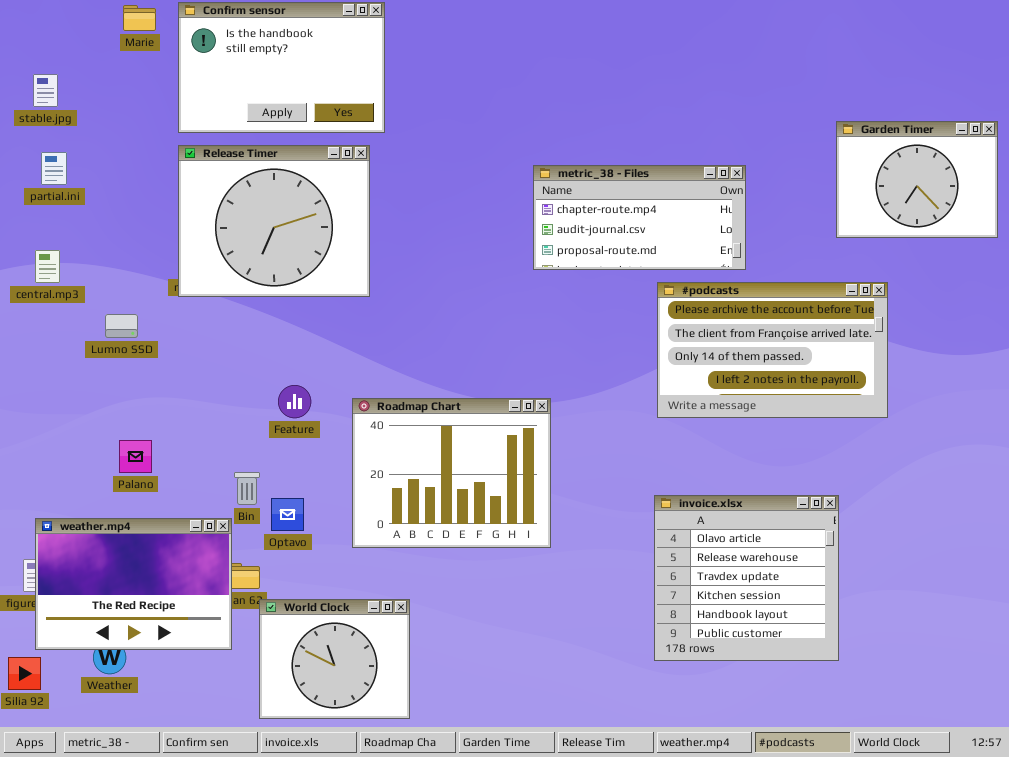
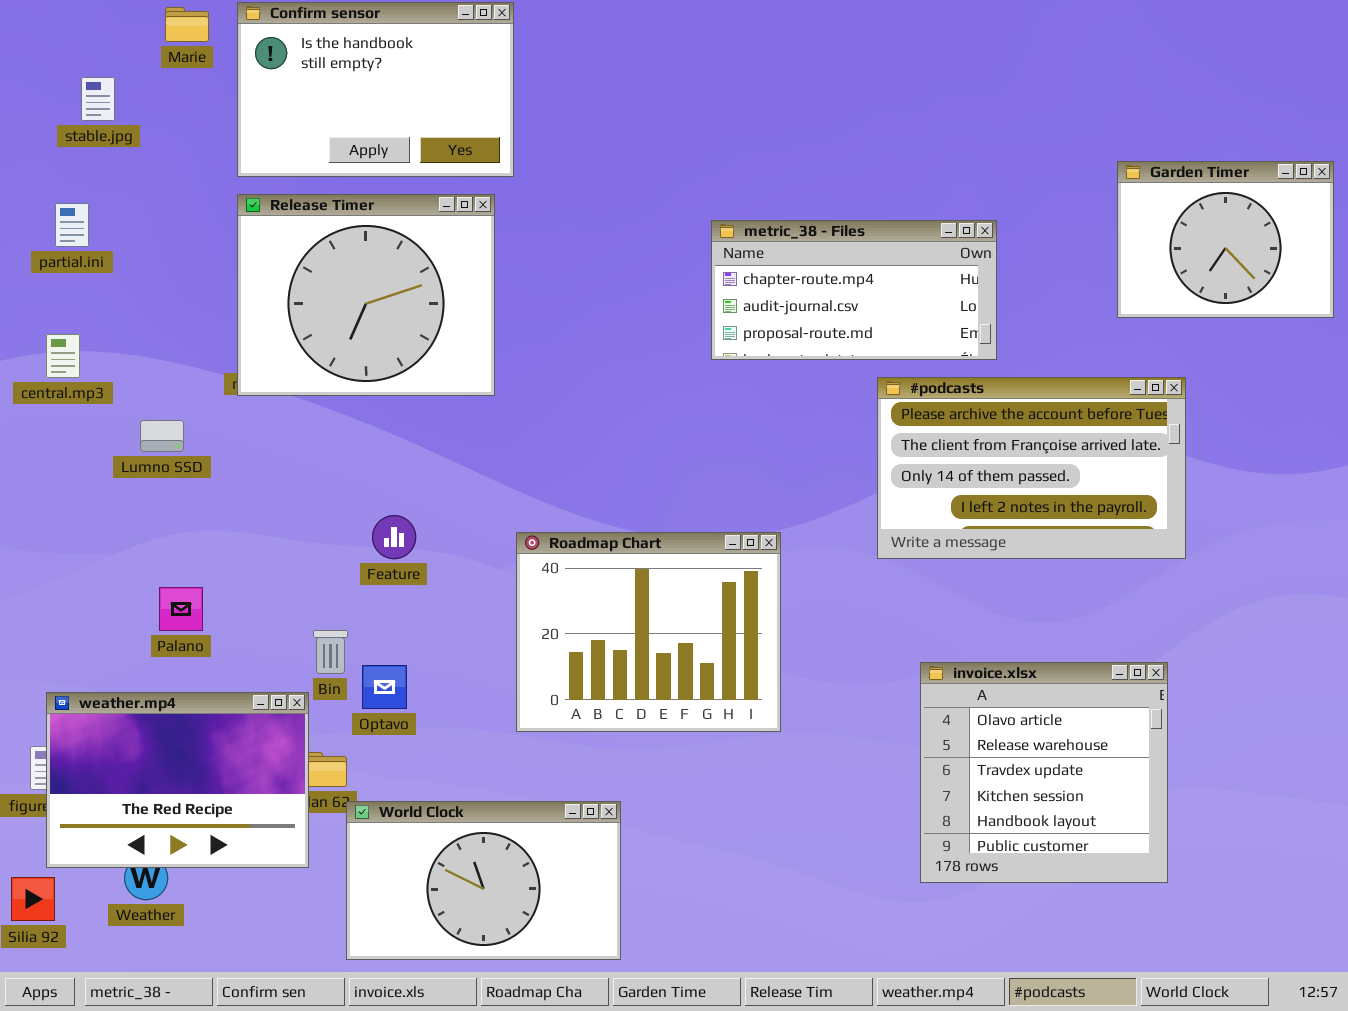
stable.jpg: [33,74,58,107] -> [81,77,115,121], moved
Roadmap Chart: [352,398,551,548] -> [516,532,781,732], moved
invoice.xlsx: [654,495,839,661] -> [920,662,1168,883], moved
World Clock: [259,599,410,719] -> [346,801,621,960], resized

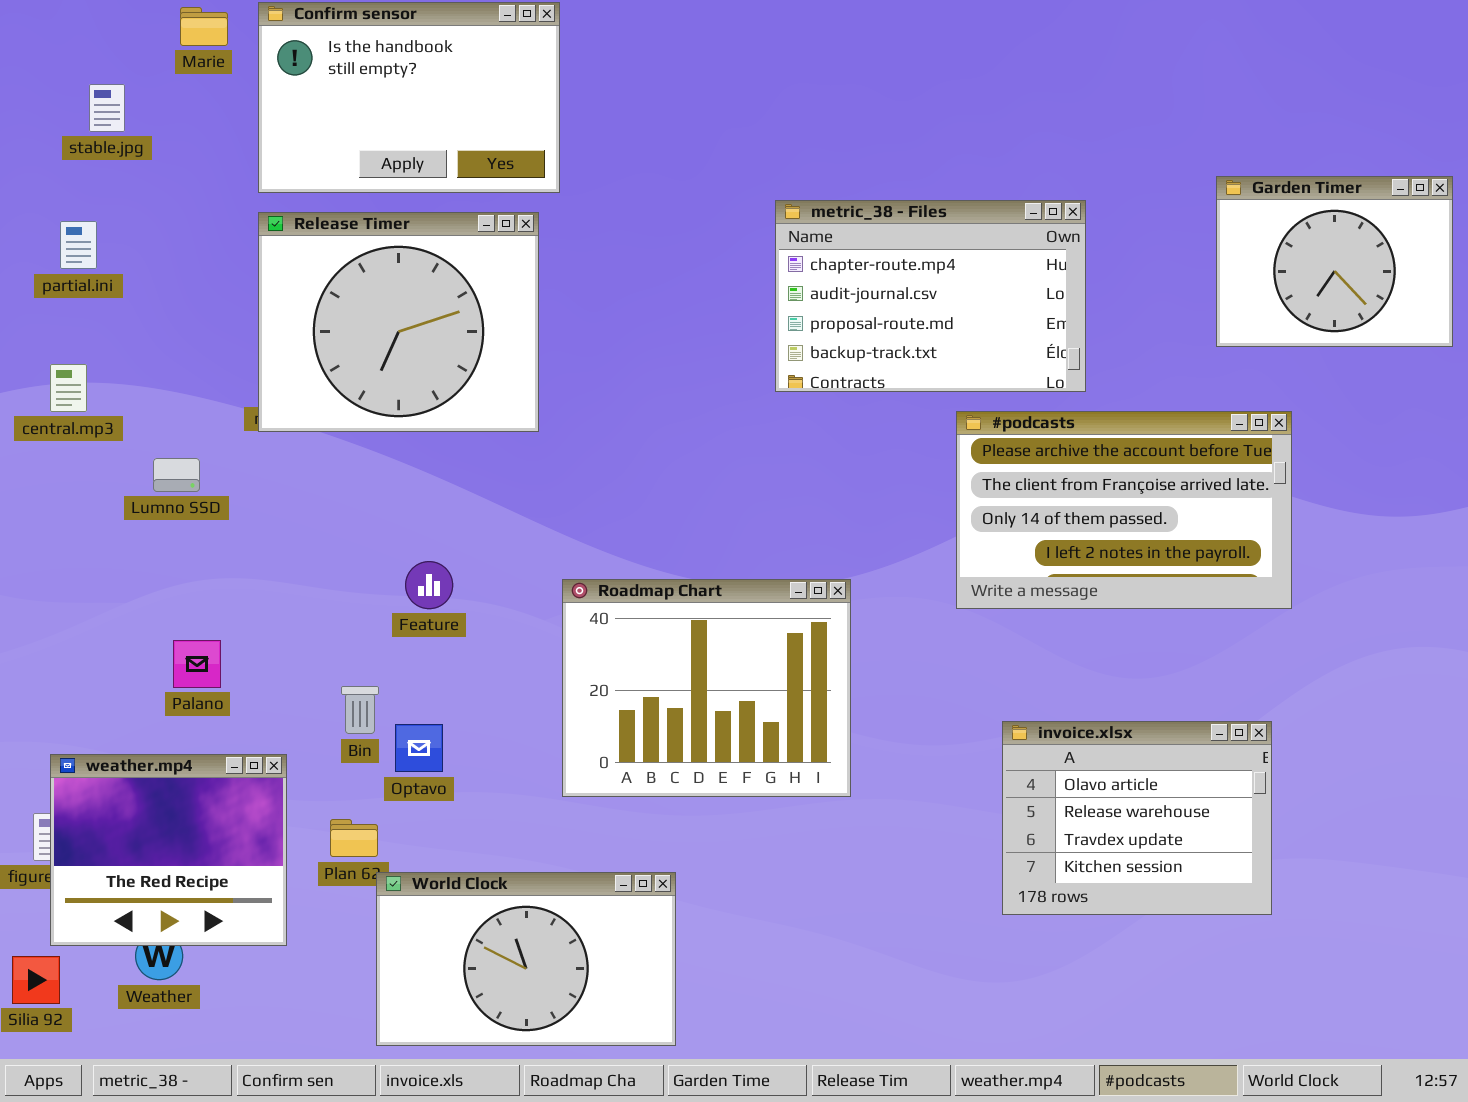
metric_38 - Files: [711,220,997,360] -> [775,200,1086,392], resized
invoice.xlsx: [920,662,1168,883] -> [1002,721,1272,915], resized
weather.mp4: [46,692,309,868] -> [50,754,287,946], resized

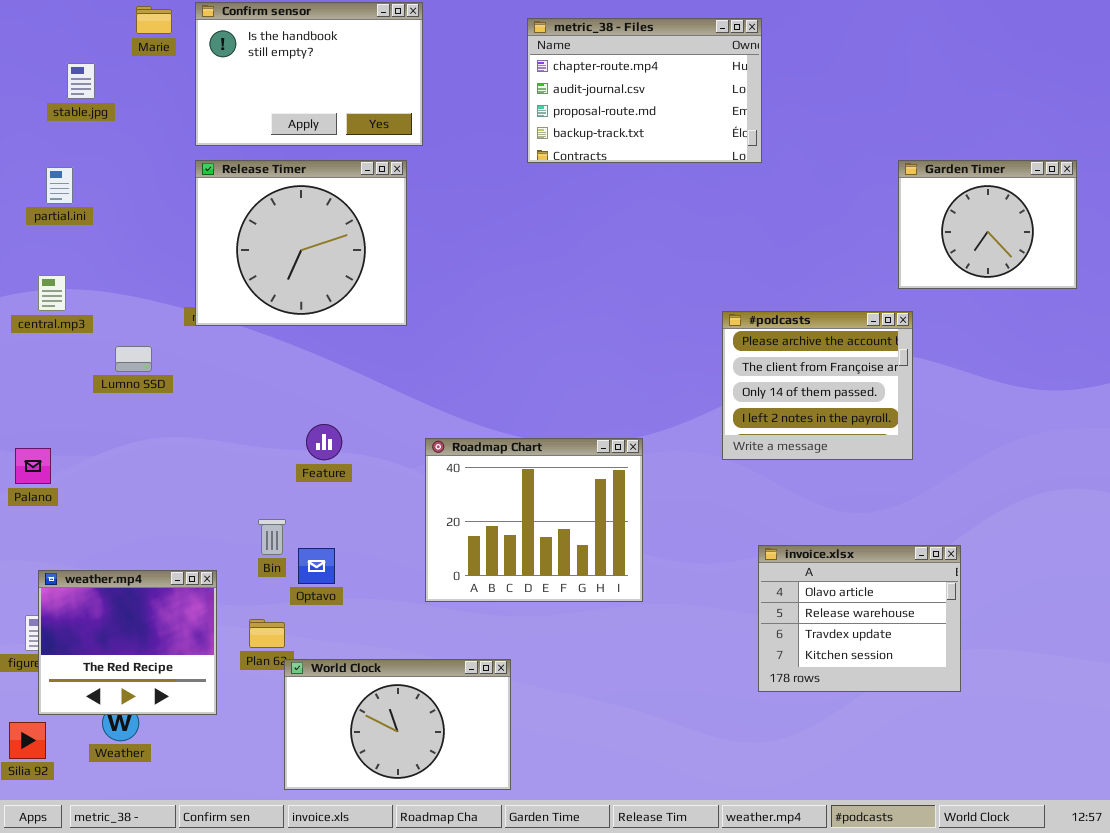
Garden Timer: [1216,176,1453,347] -> [898,160,1077,289], moved
metric_38 - Files: [775,200,1086,392] -> [527,18,762,163], moved
#podcasts: [956,411,1292,609] -> [722,311,913,460], resized
Palano: [173,640,221,688] -> [15,448,51,484], moved

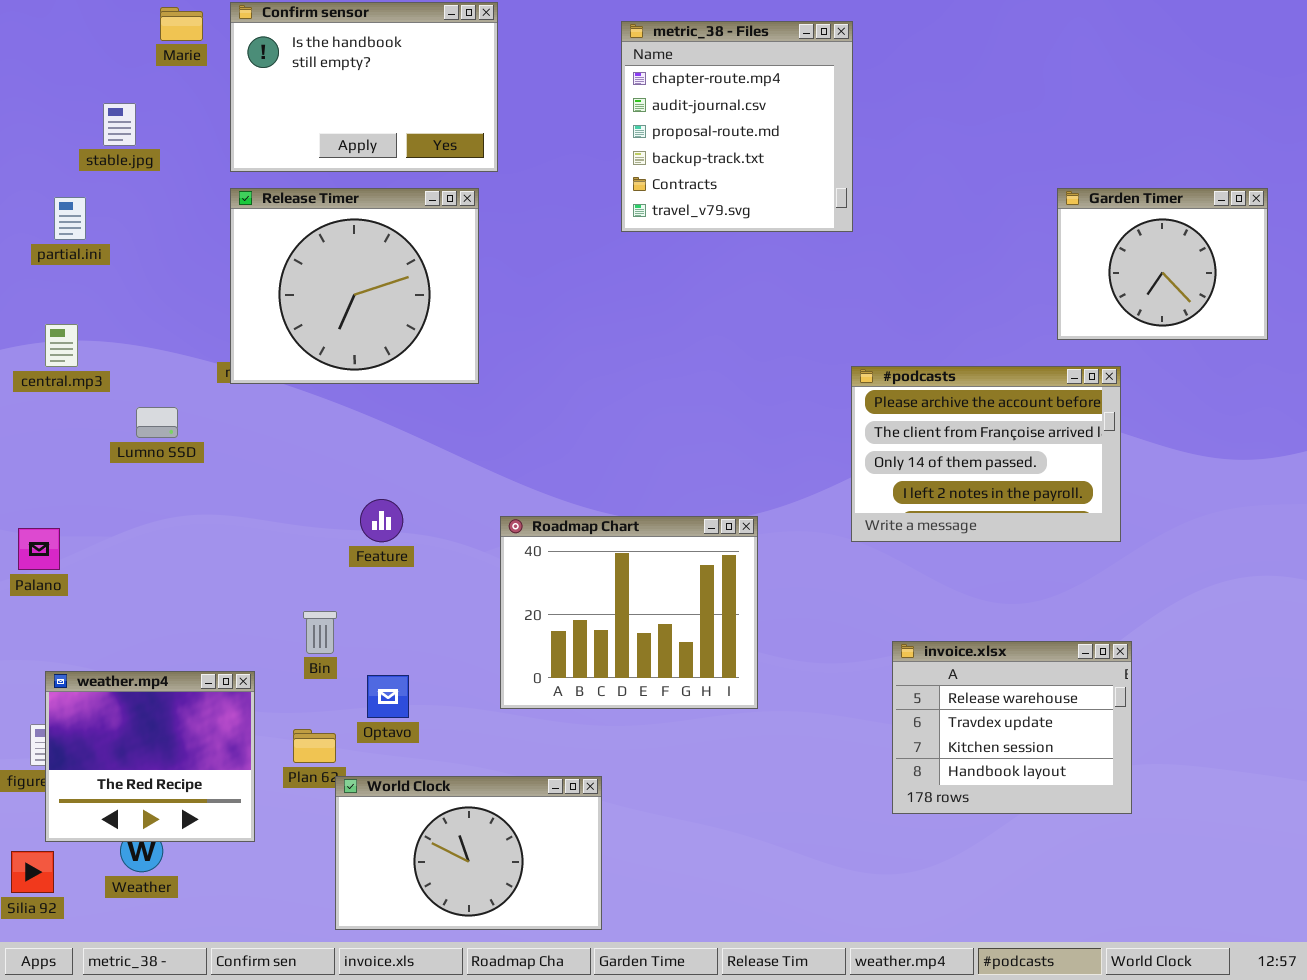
metric_38 - Files: [527,18,762,163] -> [621,21,853,232], resized
stable.jpg: [67,63,95,99] -> [103,103,136,146], moved
#podcasts: [722,311,913,460] -> [851,366,1121,542], resized
invoice.xlsx: [758,545,961,692] -> [892,641,1132,814], scrolled down 1 row
Optavo: [298,548,335,584] -> [367,675,409,718], moved

